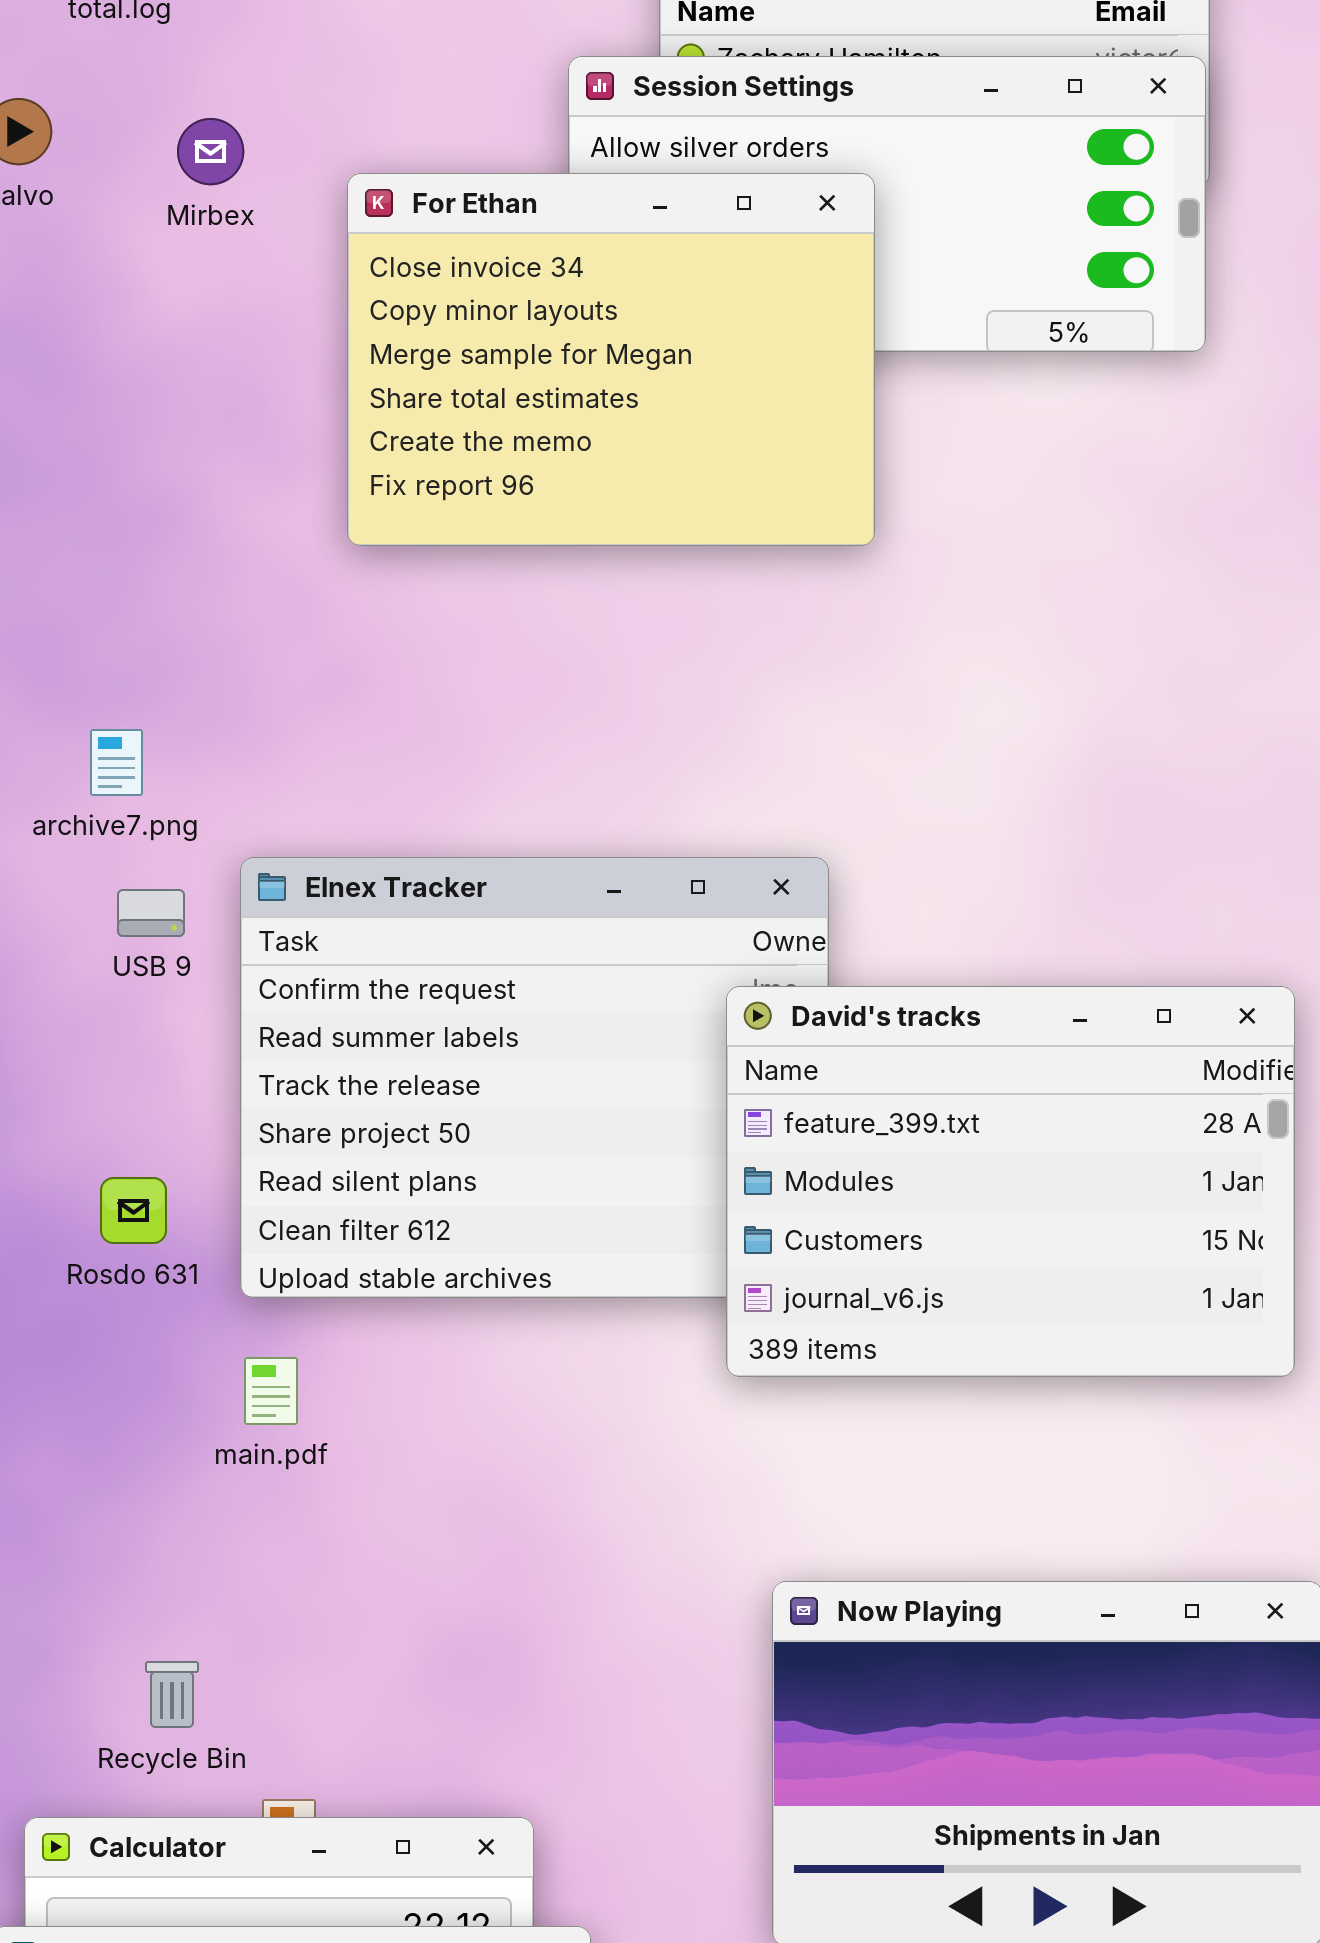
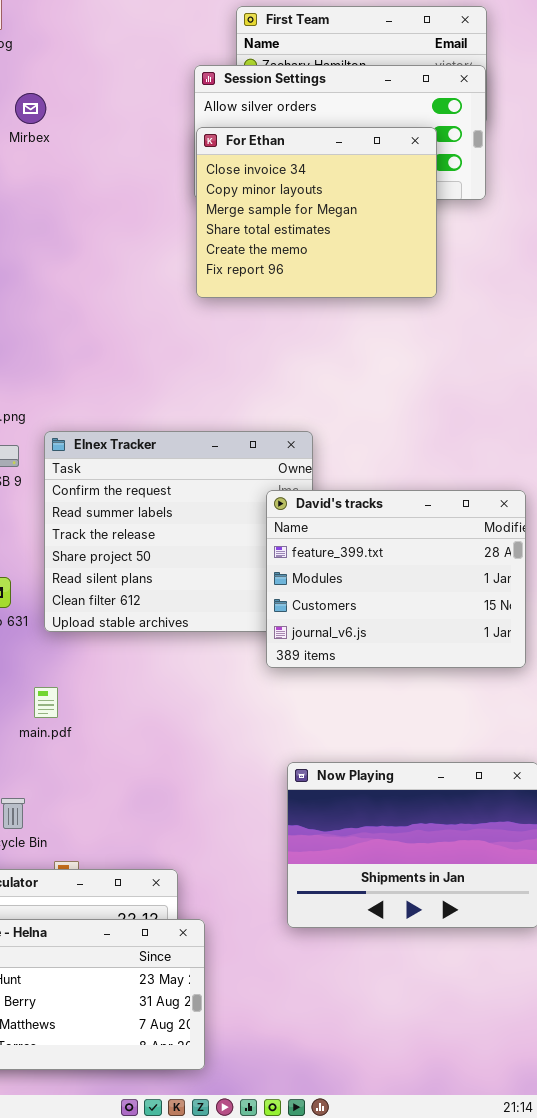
For Ethan: [347,173,875,546] -> [196,127,437,298], moved
main.pdf: [244,1357,298,1425] -> [34,687,58,718], moved

